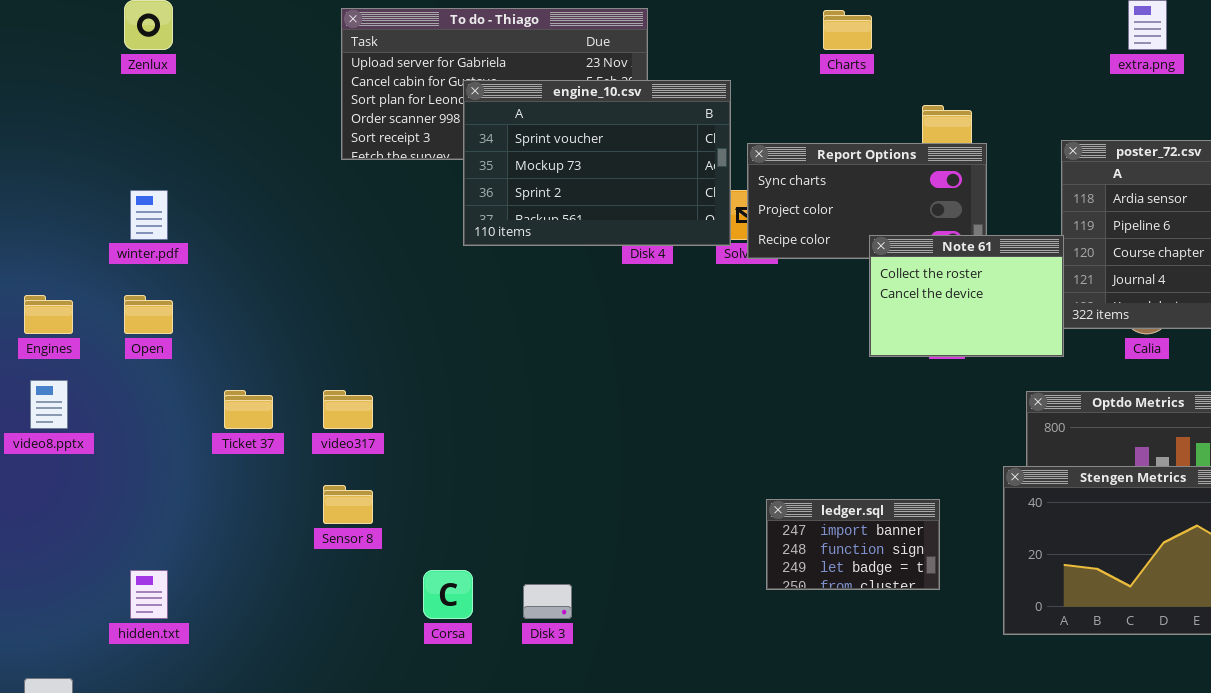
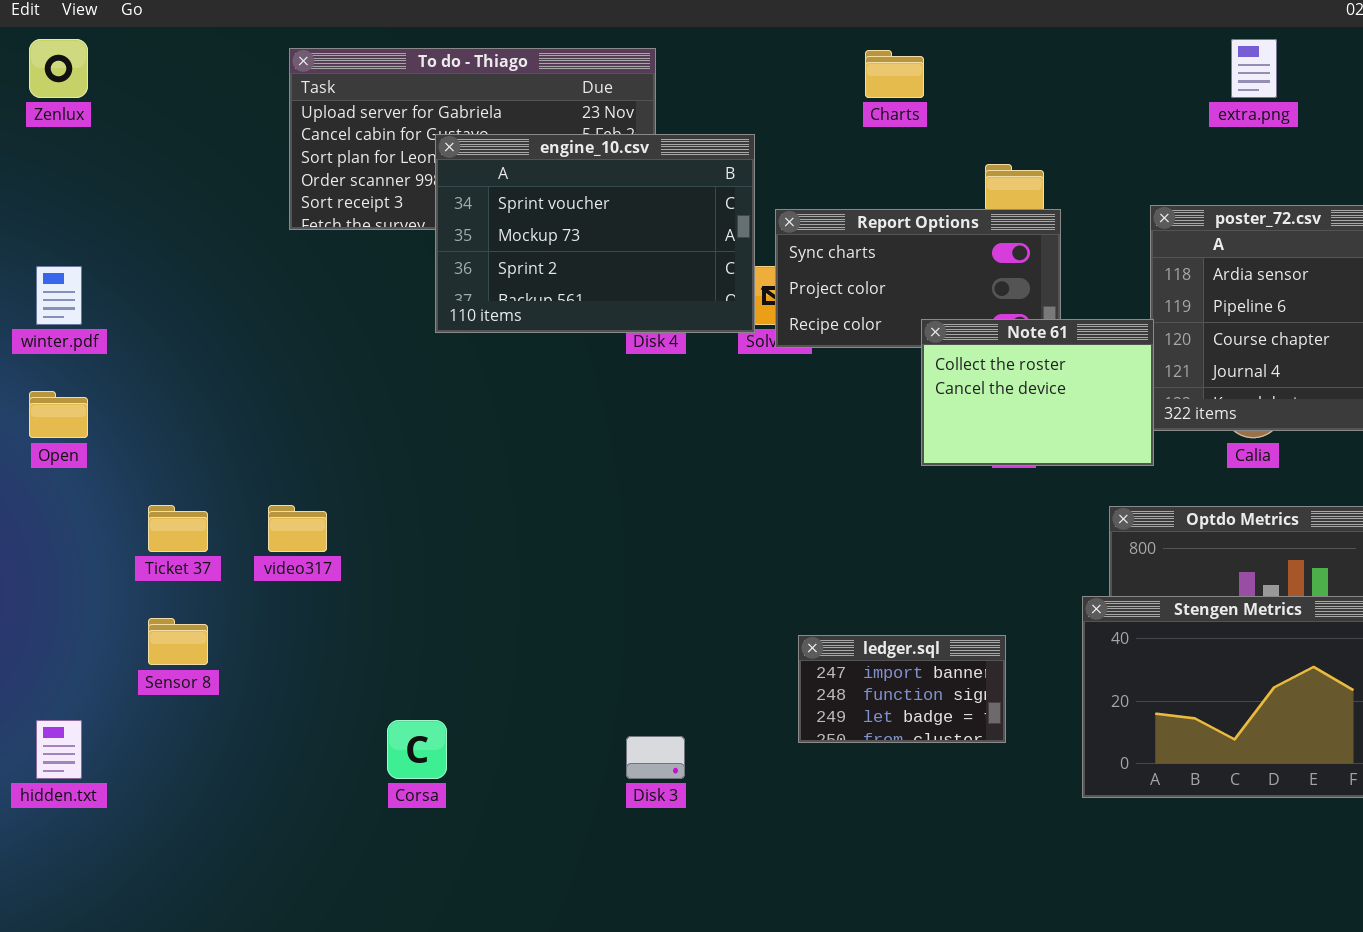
Sensor 8: [323,485,373,524] -> [148,618,208,665], moved
Disk 3: [523,584,572,619] -> [626,736,685,779], moved

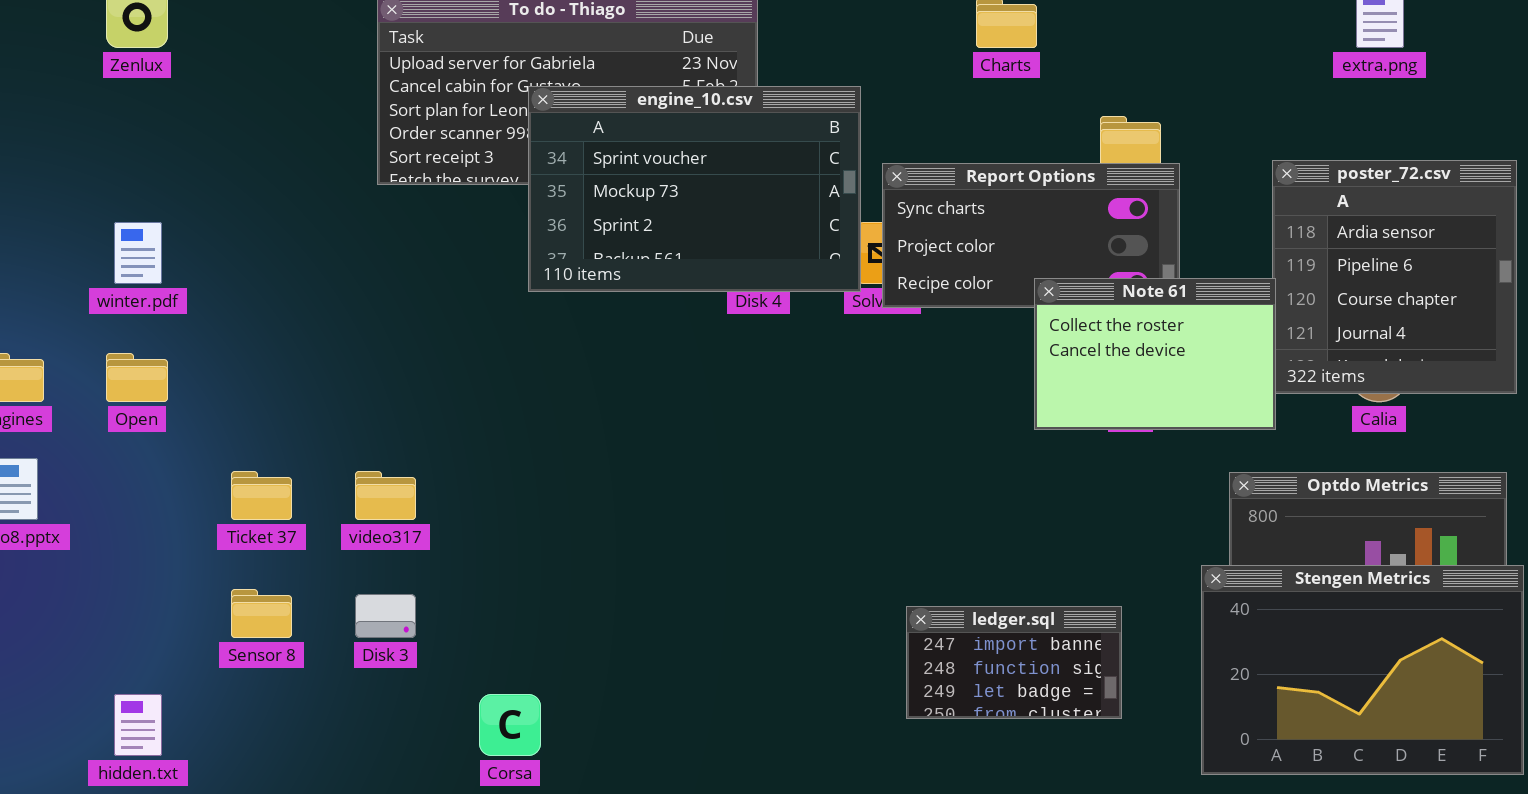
Disk 3: [626,736,685,779] -> [355,594,416,638], moved

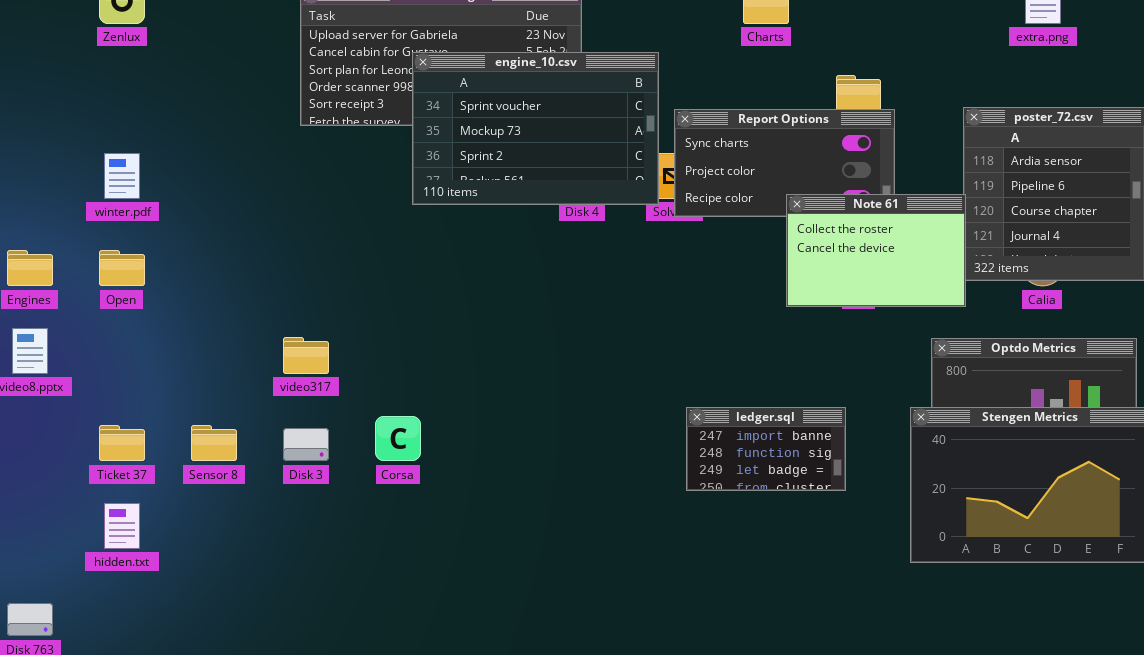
Ticket 37: [231,471,292,520] -> [99,425,145,461], moved
ledger.sql: [906,606,1122,719] -> [686,407,846,491], moved
Corsa: [479,694,541,756] -> [375,416,421,461], moved

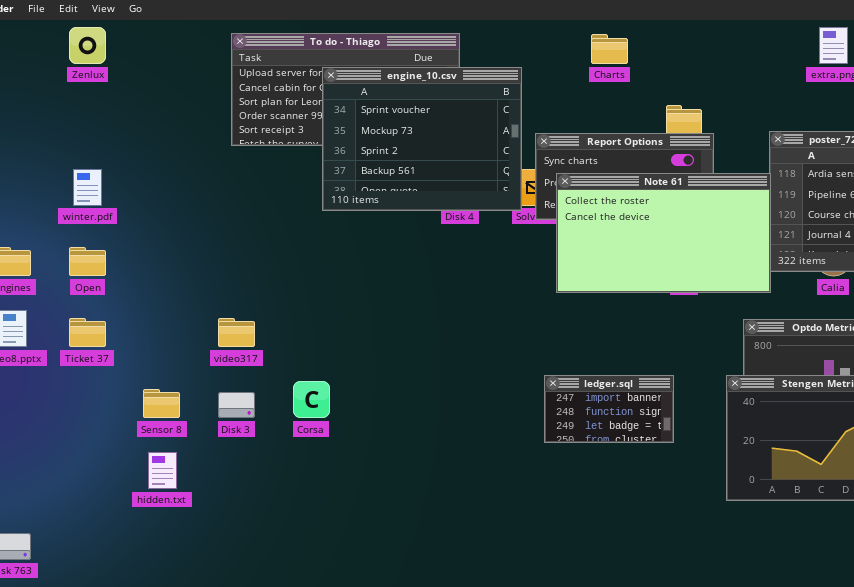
engine_10.csv: [412,52,659,205] -> [322,67,522,211], resized
Note 61: [786,194,966,307] -> [556,173,771,293], resized
Ticket 37: [99,425,145,461] -> [69,318,106,347], moved
hidden.txt: [104,503,140,549] -> [148,452,177,489], moved

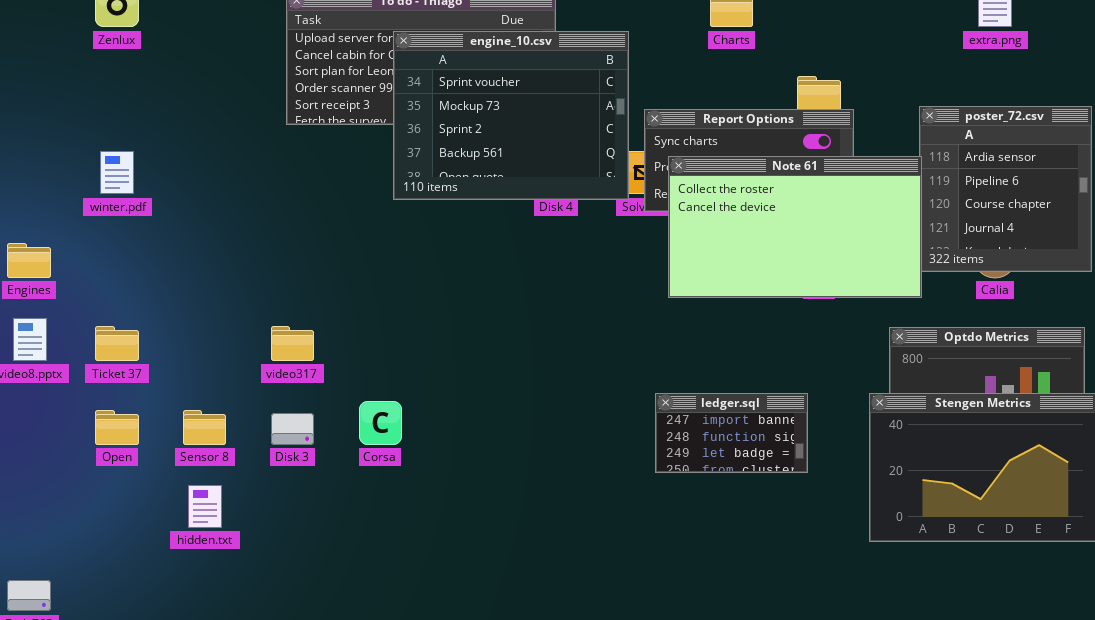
Open: [69,247,106,276] -> [95,410,139,445], moved

